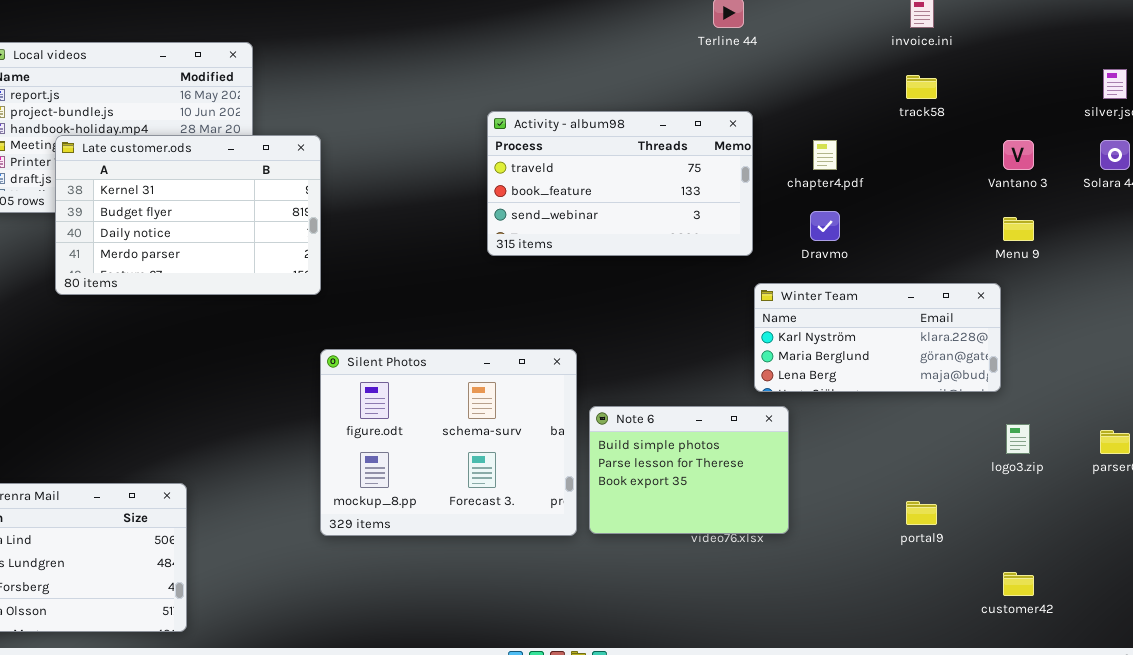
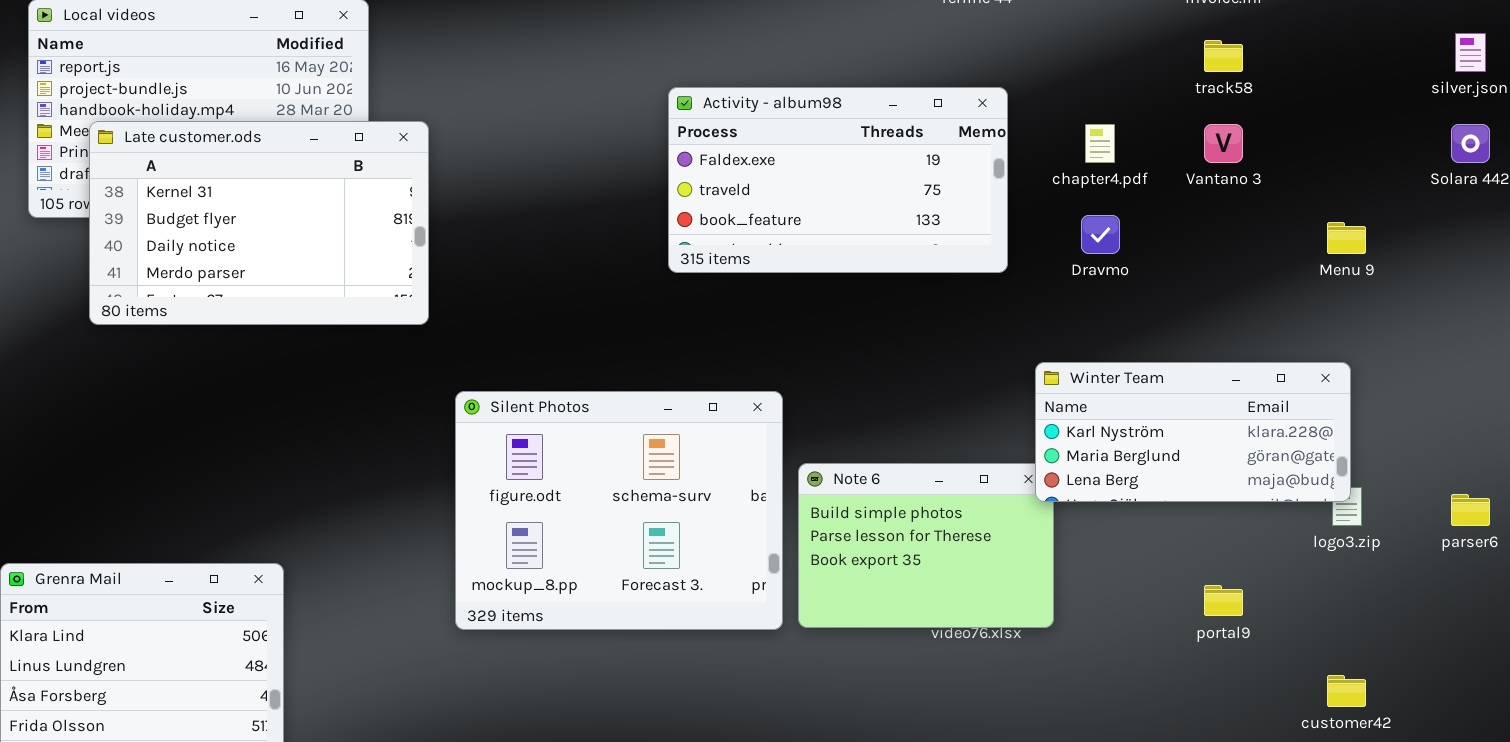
Activity - album98: [487,111,753,256] -> [668,87,1008,273], scrolled up 1 row
Late customer.ods: [55,135,321,295] -> [89,121,429,325], moved
Vantano 3: [1003,140,1034,170] -> [1204,124,1243,163], moved
Winter Team: [754,283,1001,392] -> [1035,362,1351,502], moved

